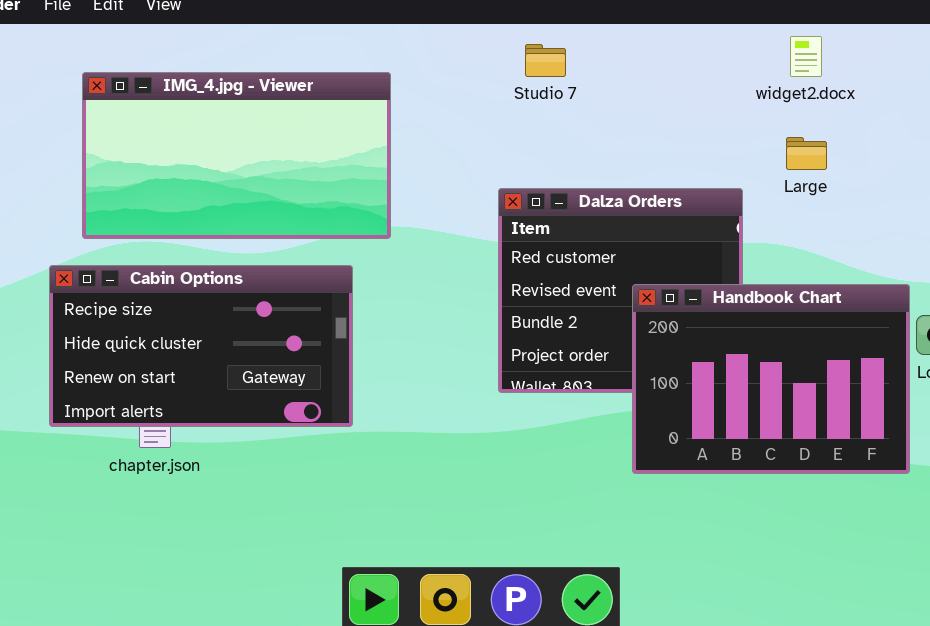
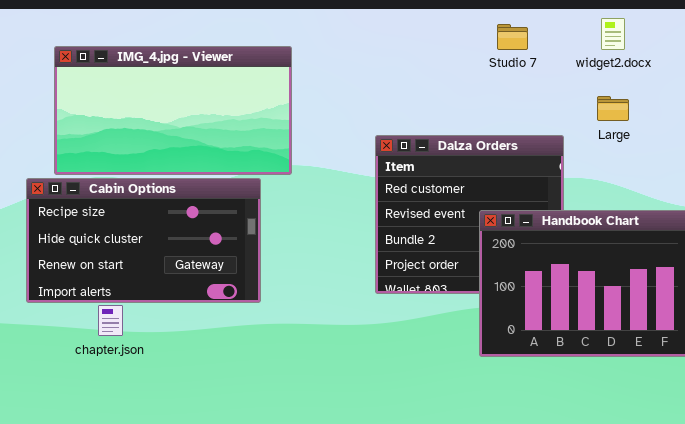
Studio 7: [525,44,566,77] -> [497,24,528,50], moved
Cabin Options: [49,265,353,427] -> [26,178,261,303], moved

